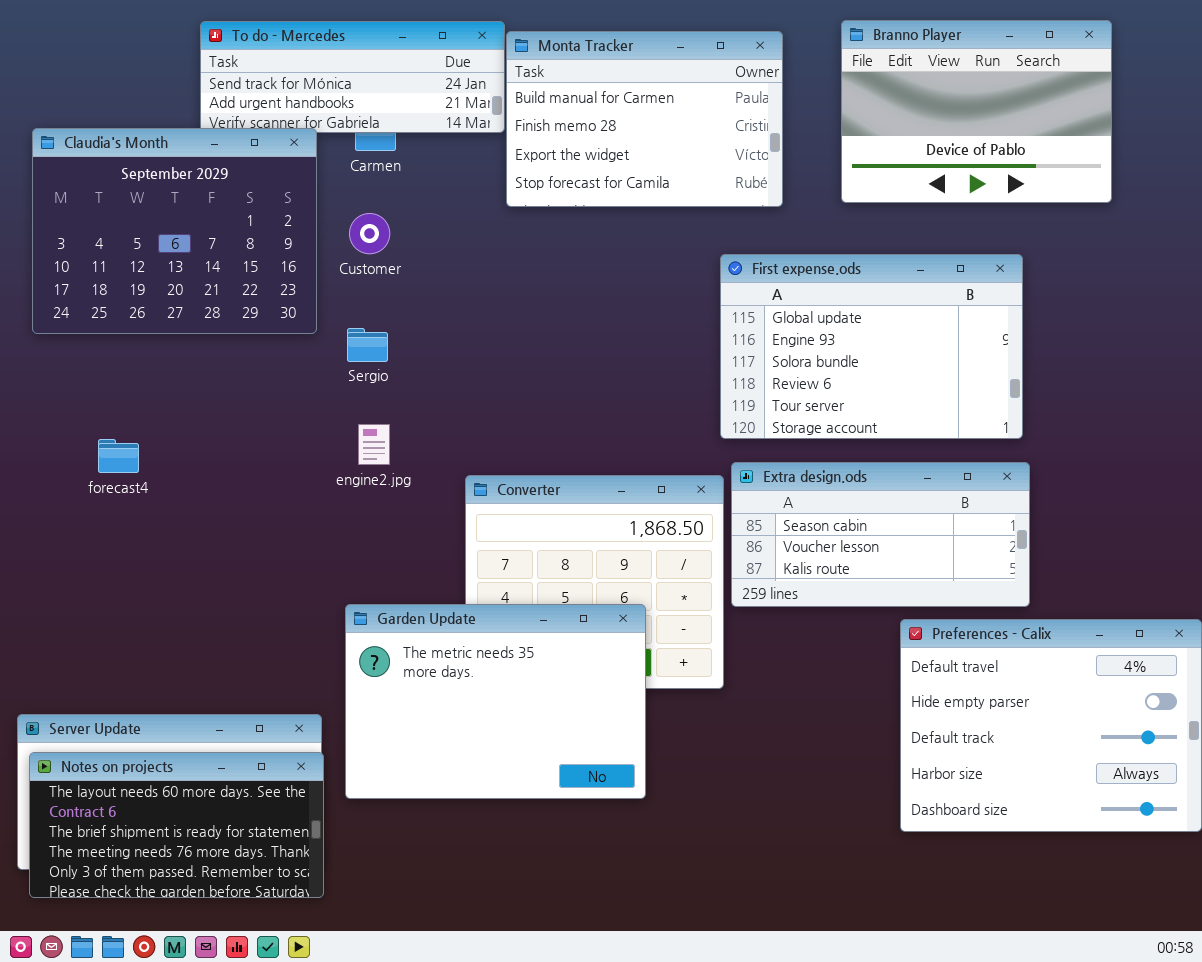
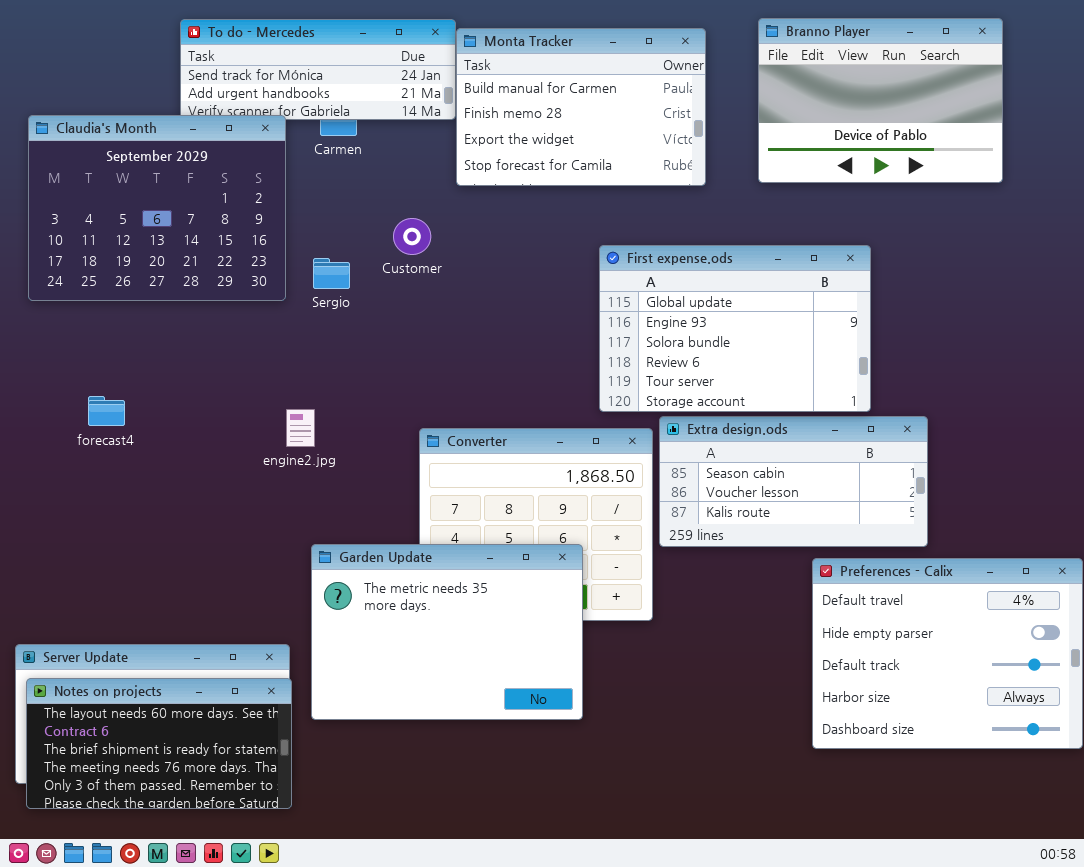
Customer: [349,213,390,254] -> [393,218,431,255], moved
First expense.ods: [720,254,1023,439] -> [599,245,871,412], moved
Sergio: [347,328,388,362] -> [313,258,350,289], moved
engine2.jpg: [358,424,390,465] -> [286,409,315,447], moved

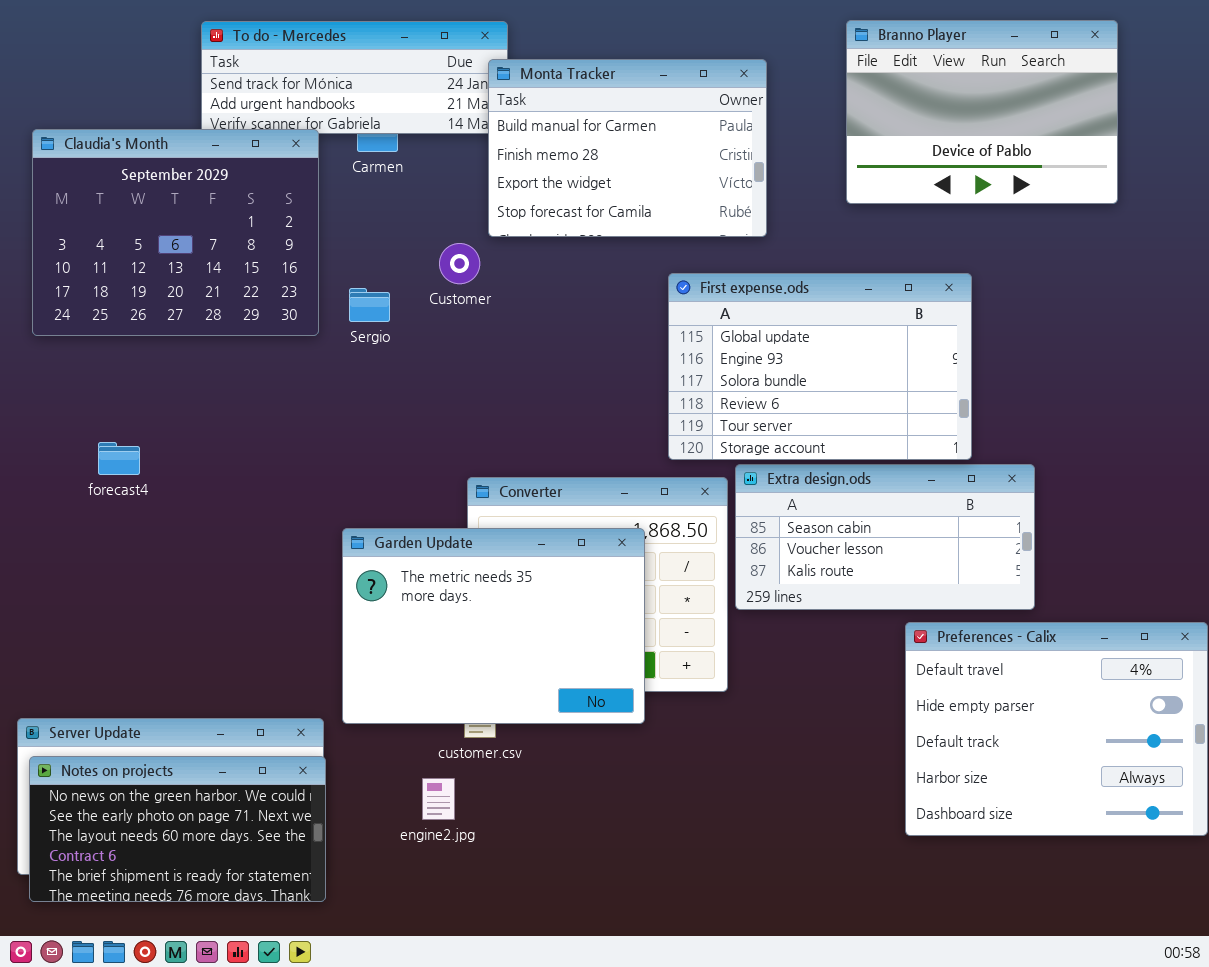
Monta Tracker: [456,28,706,186] -> [488,59,767,237], moved
engine2.jpg: [286,409,315,447] -> [422,778,455,820], moved
Garden Update: [311,544,583,720] -> [342,528,645,724], moved
Notes on projects: [26,678,292,809] -> [29,756,326,902], scrolled up 2 rows

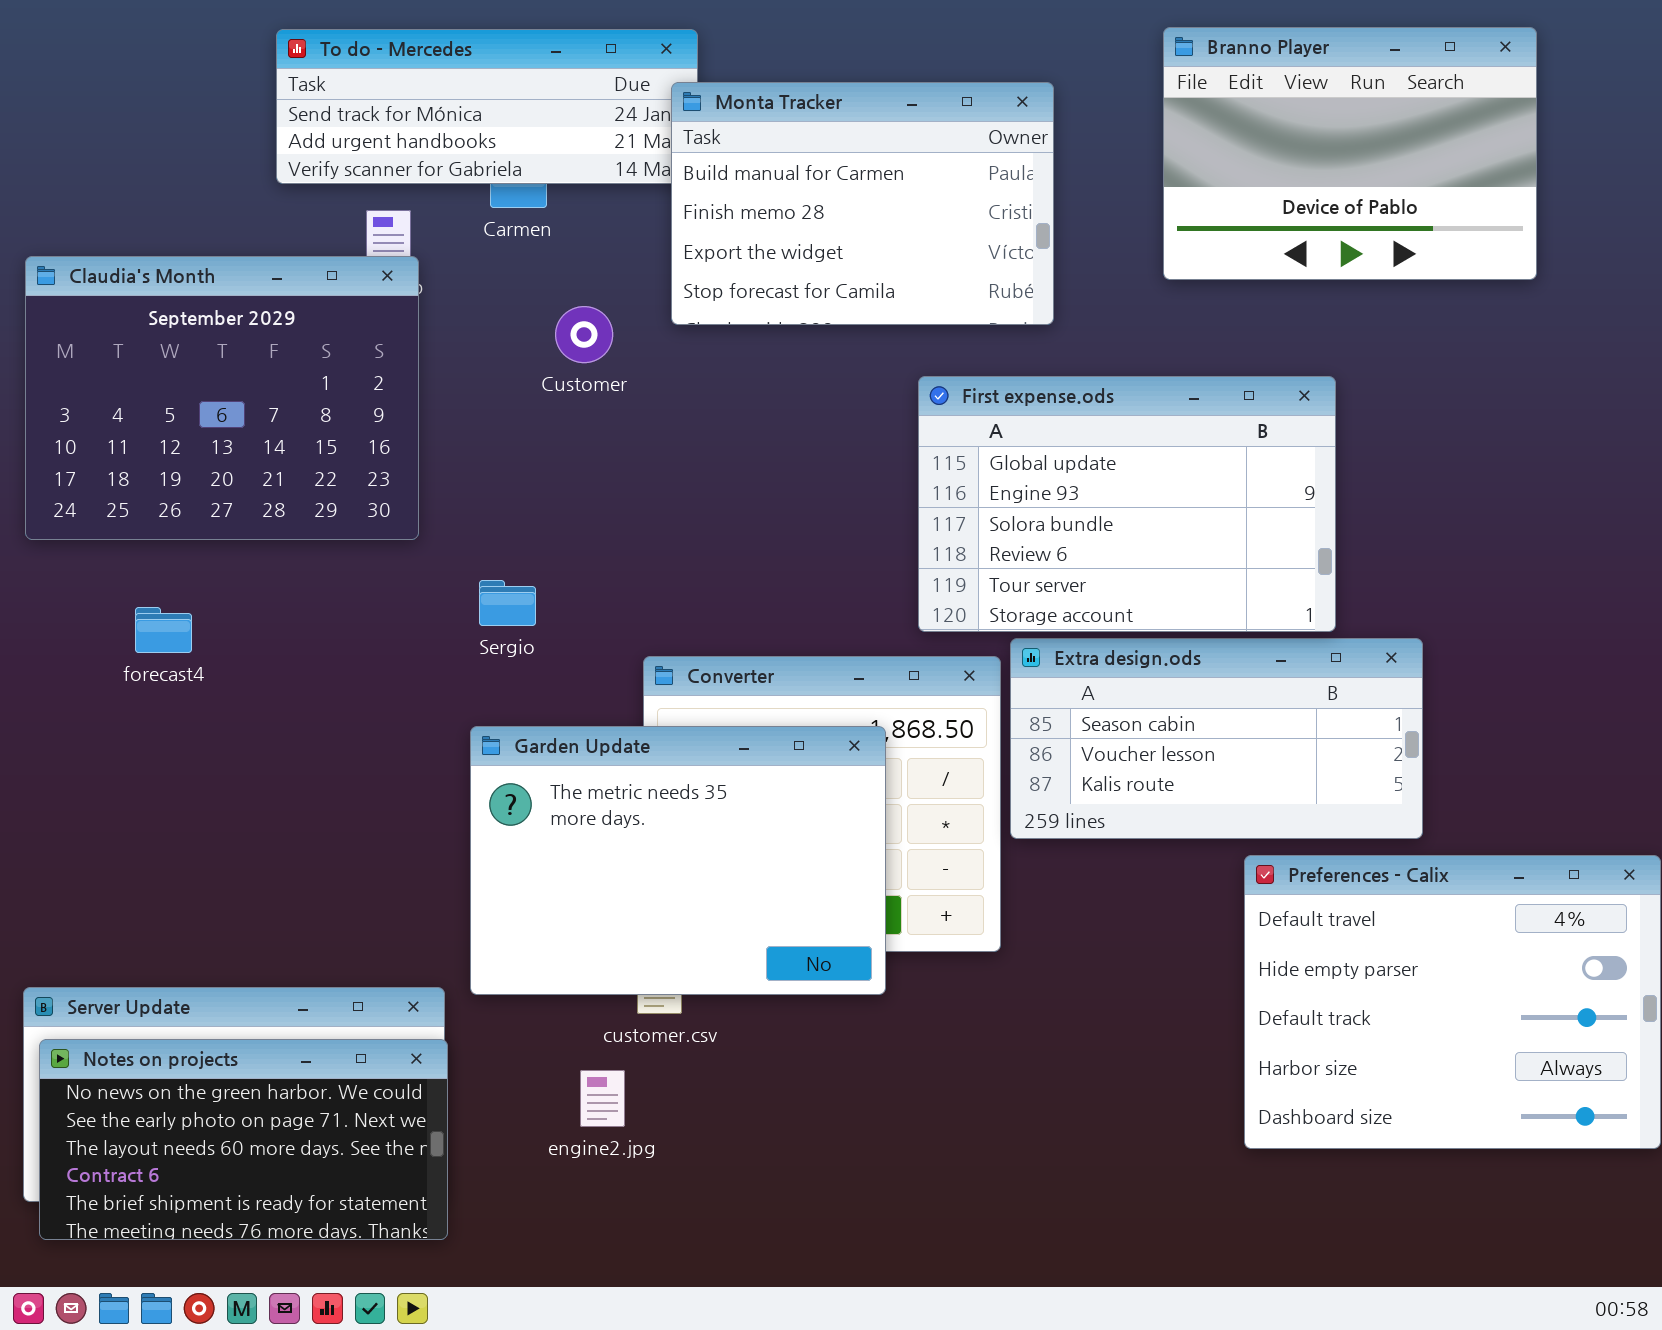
Claudia's Month: [32,129,319,336] -> [25,256,419,540], moved
Customer: [439,243,480,284] -> [555,306,613,363], moved
Sergio: [349,288,390,322] -> [479,580,536,626], moved

